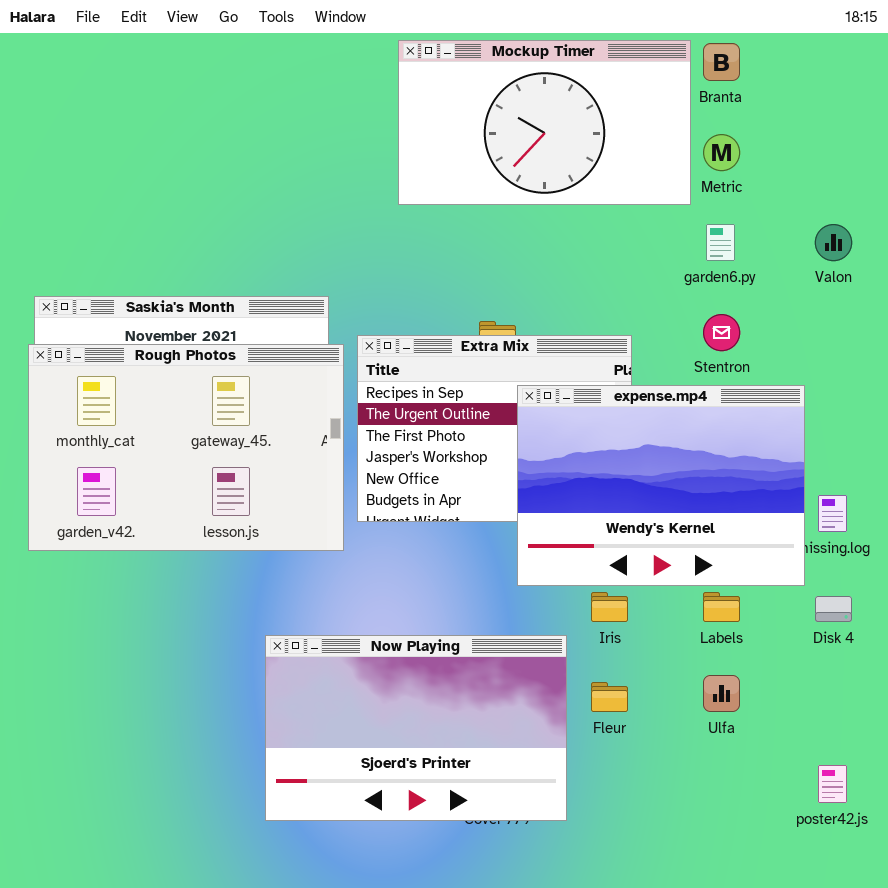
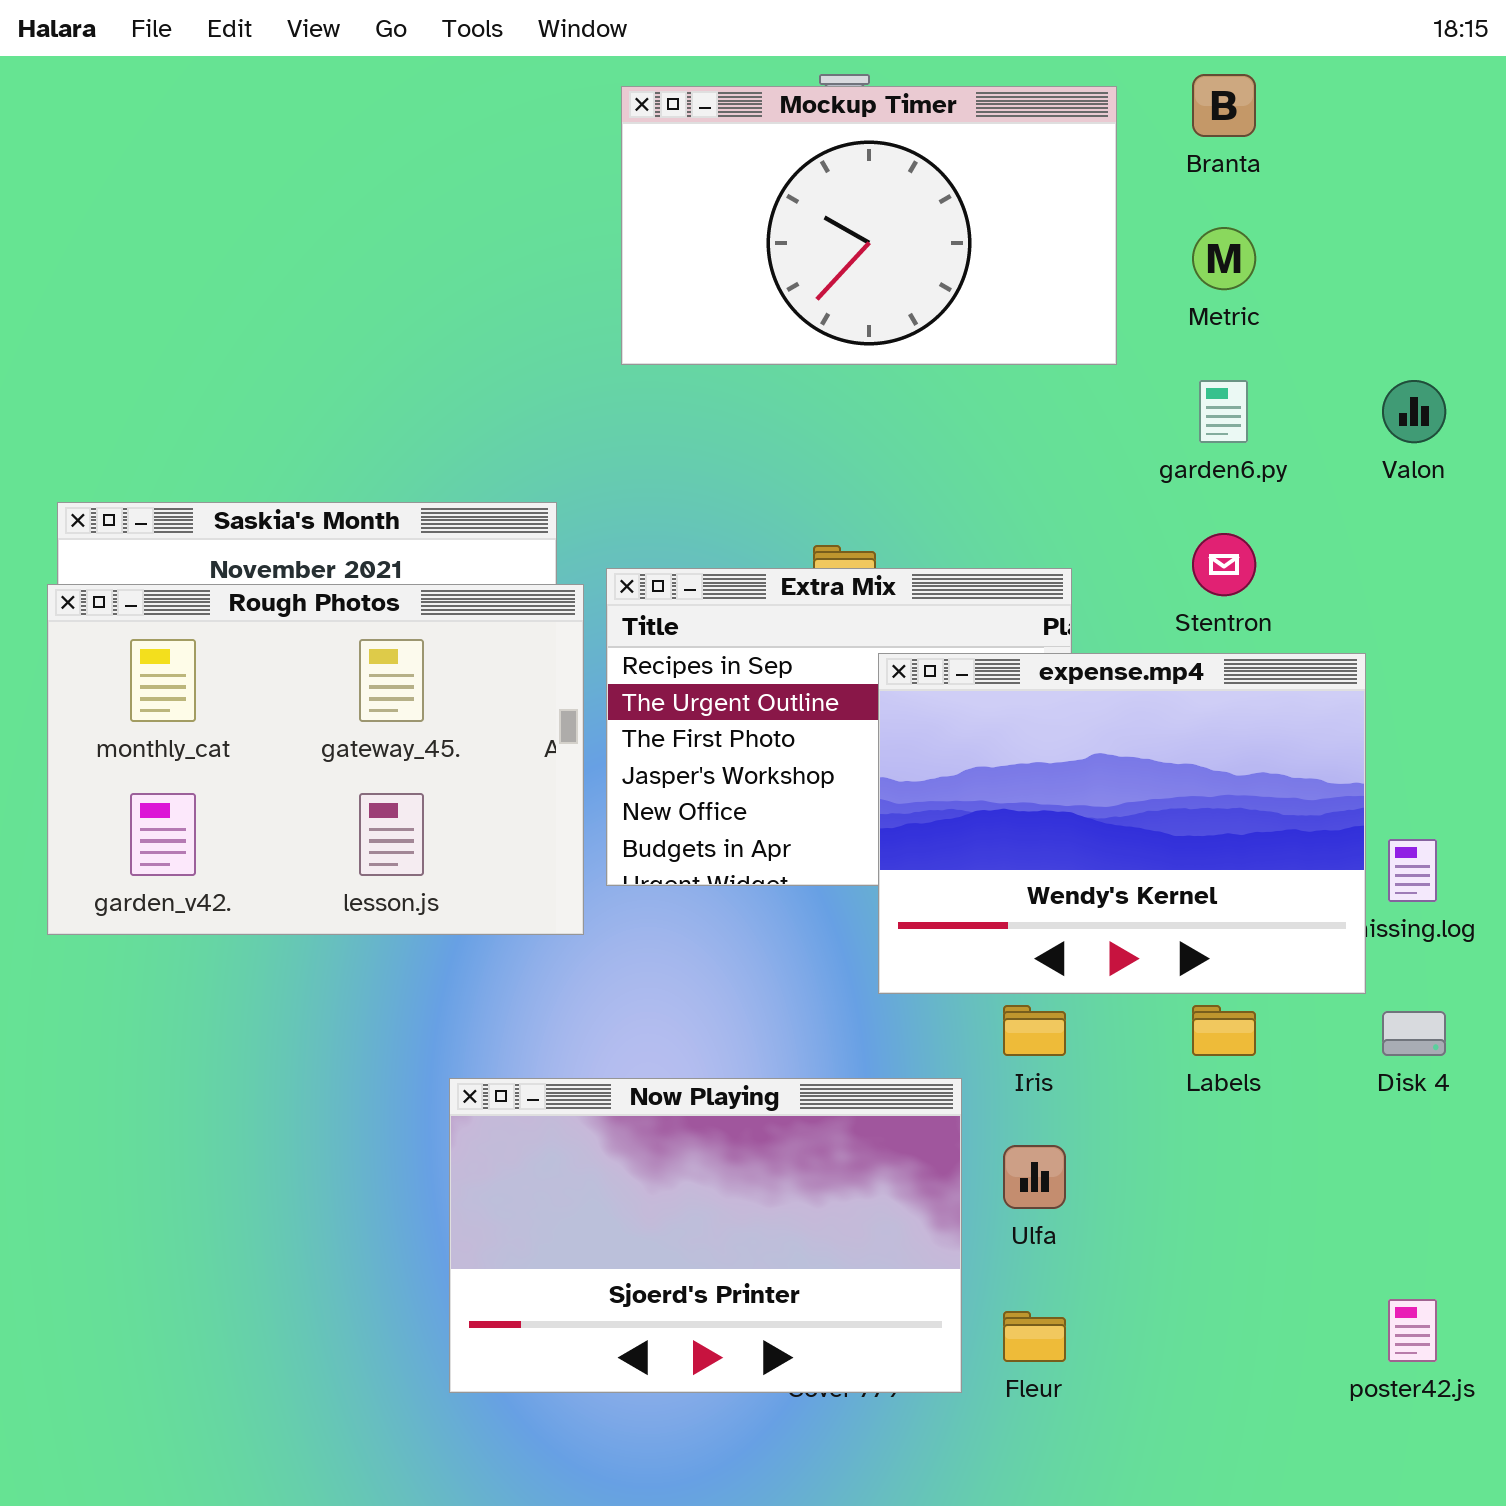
Mockup Timer: [398,40,691,205] -> [621,86,1117,365], moved
Ulfa: [703,675,740,712] -> [1003,1145,1066,1209], moved
Fleur: [591,682,628,712] -> [1003,1311,1066,1362], moved

